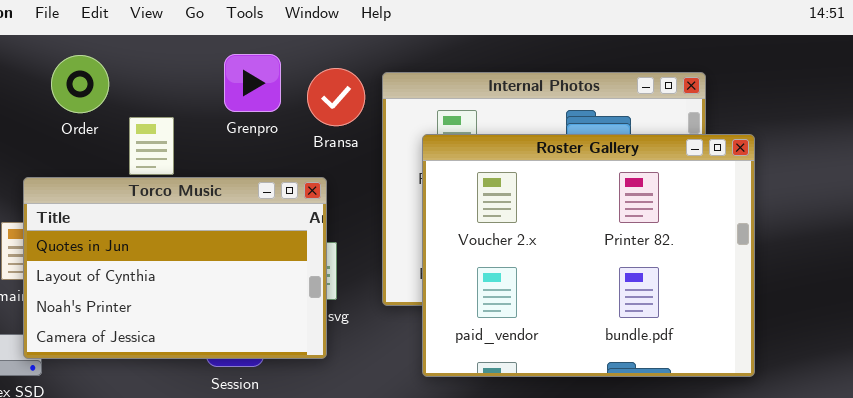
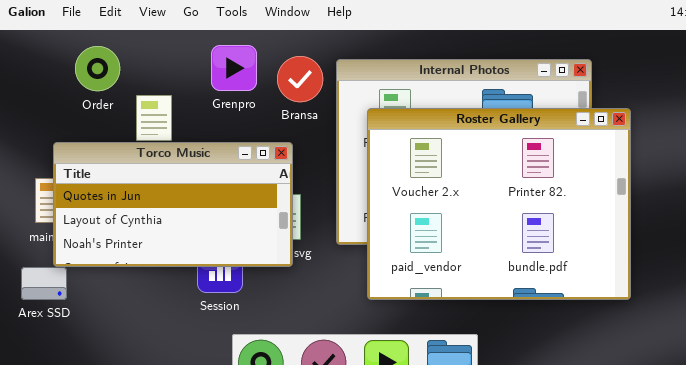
Torco Music: [23,177,327,359] -> [53,142,293,267], resized

